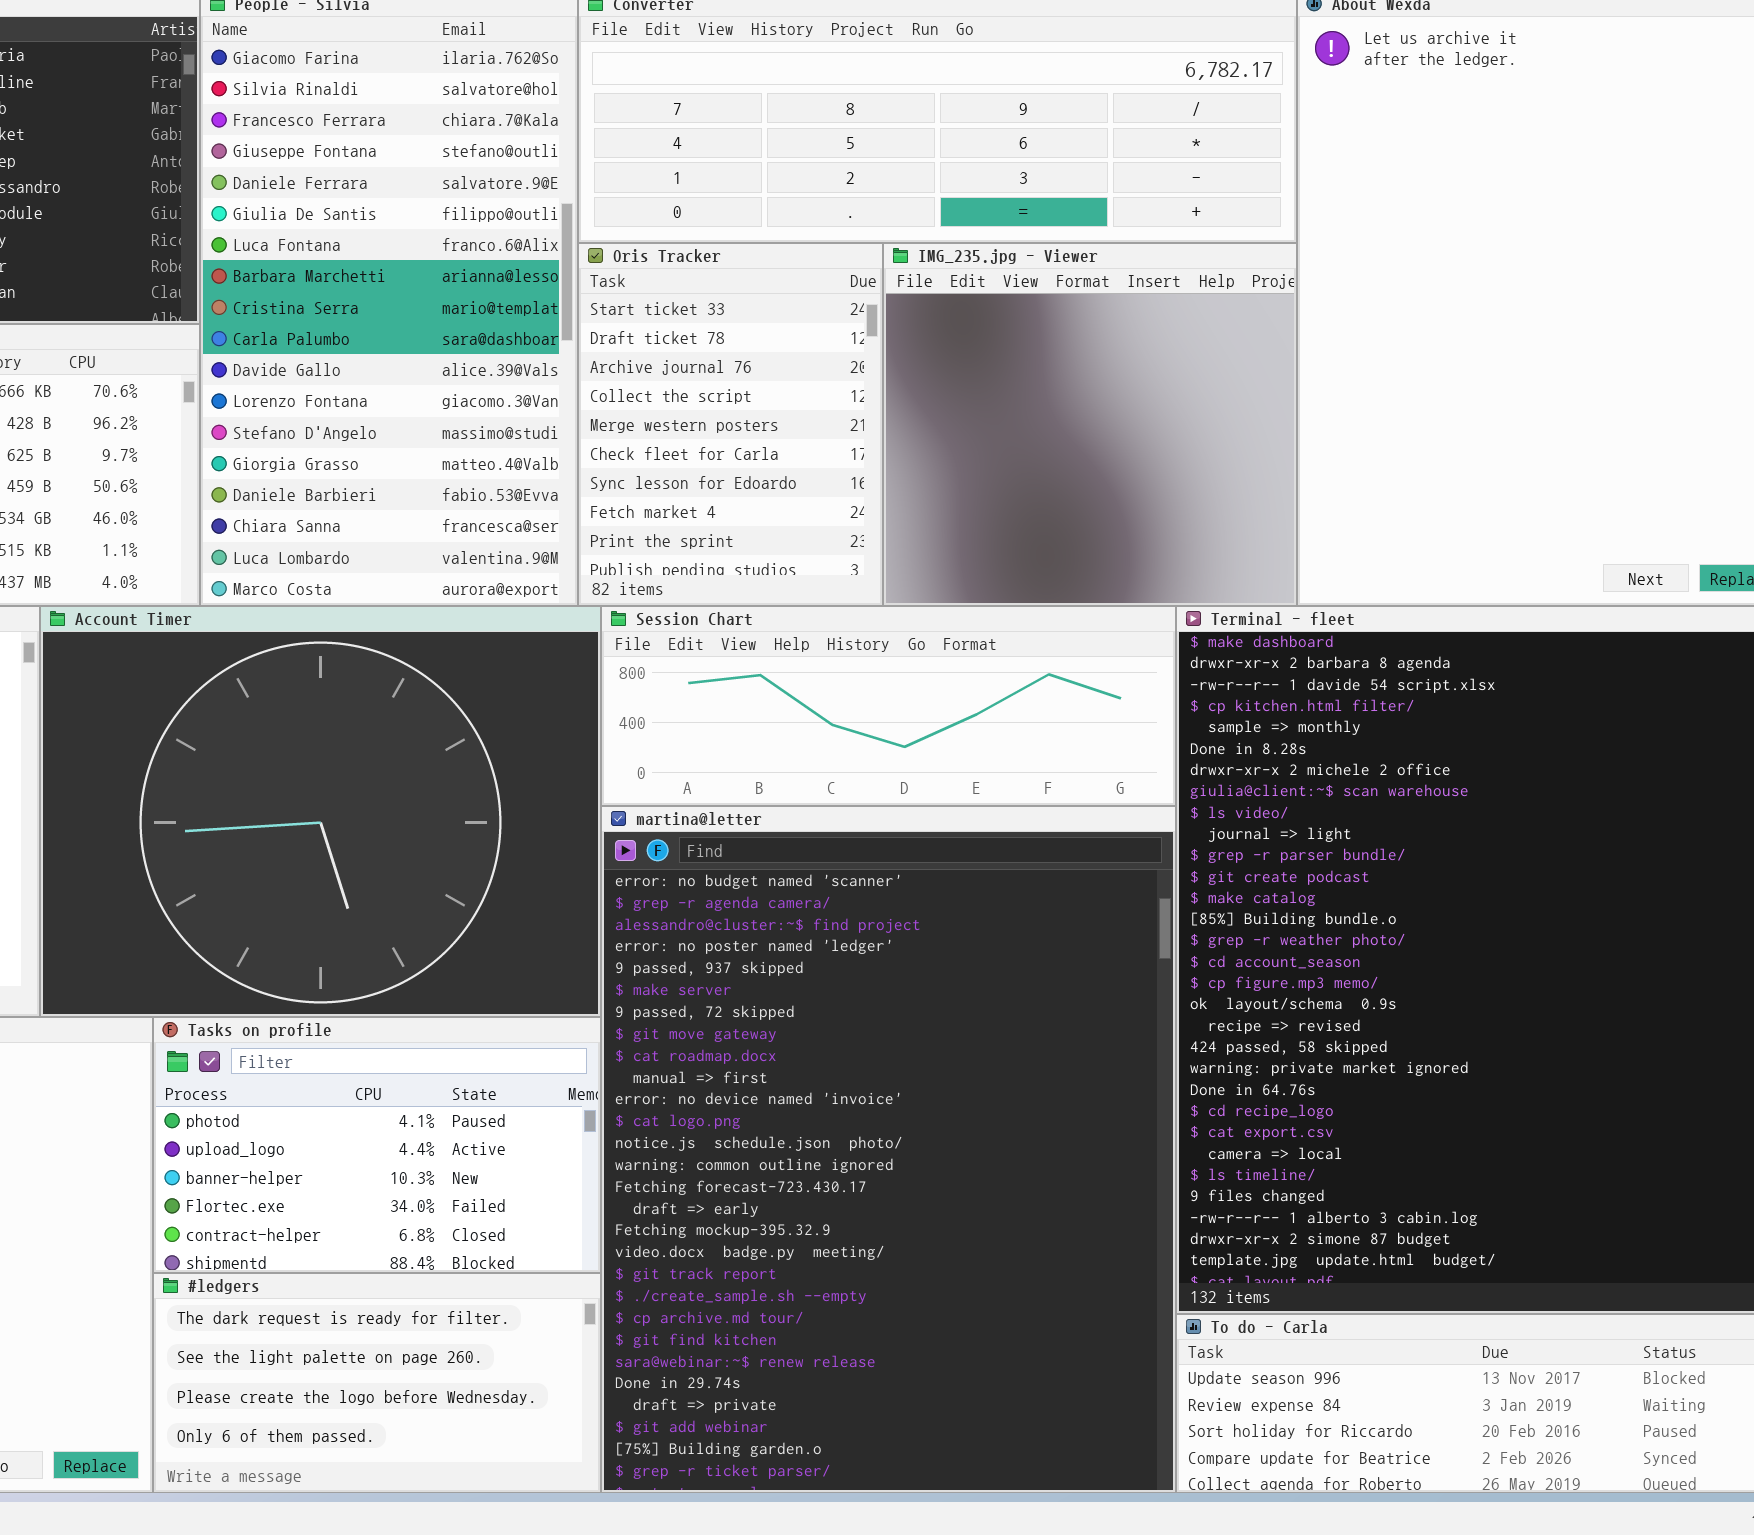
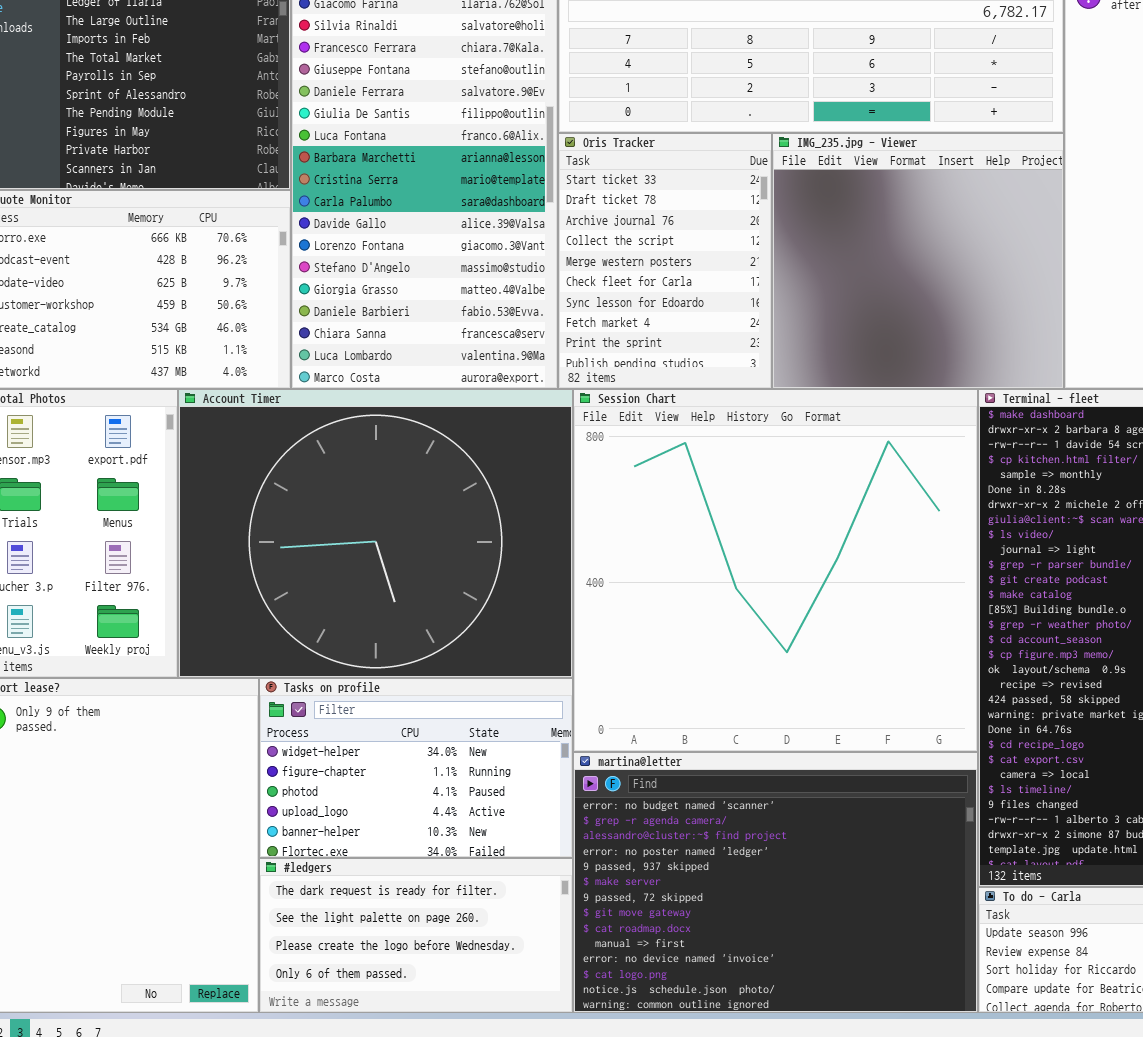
Session Chart: [601,606,1176,806] -> [573,389,978,752], resized
martina@letter: [601,806,1176,1493] -> [573,752,978,1013], resized
Tasks on profile: [153,1017,601,1273] -> [259,678,573,858], scrolled up 2 rows

